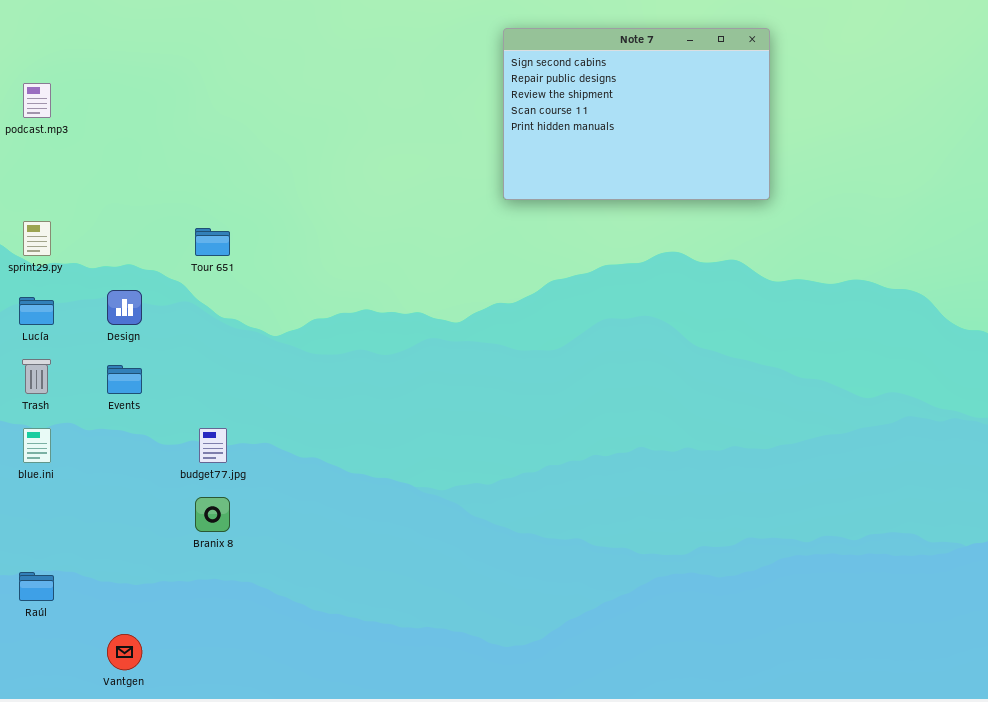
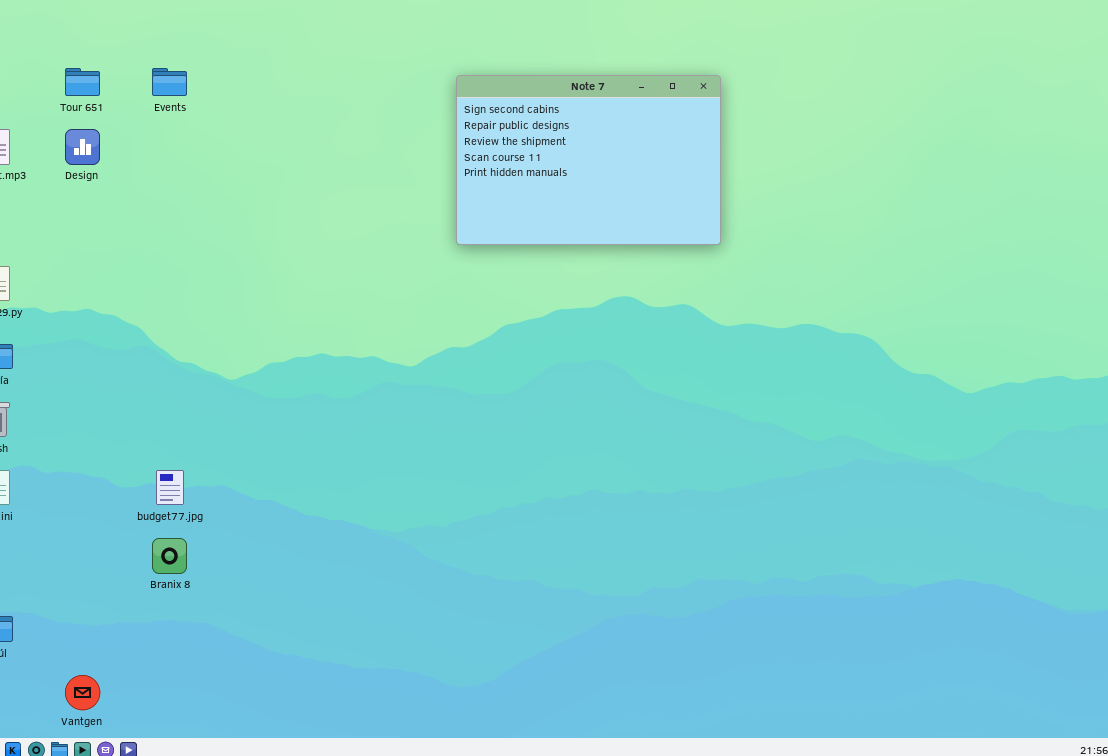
Tour 651: [195,228,230,256] -> [65,68,100,96], moved
Design: [107,290,142,325] -> [65,129,100,165], moved
Events: [107,365,142,394] -> [152,68,187,96], moved

